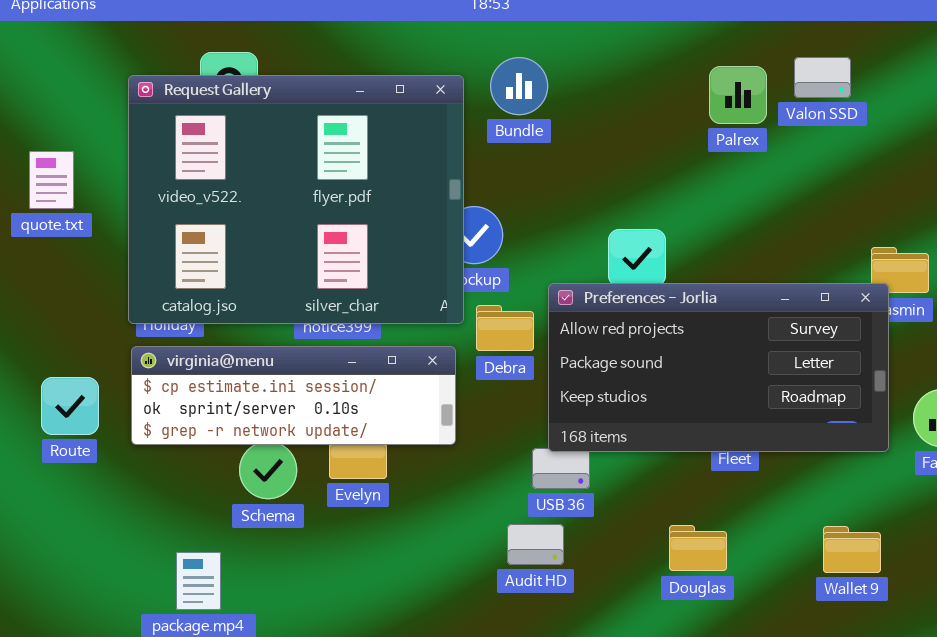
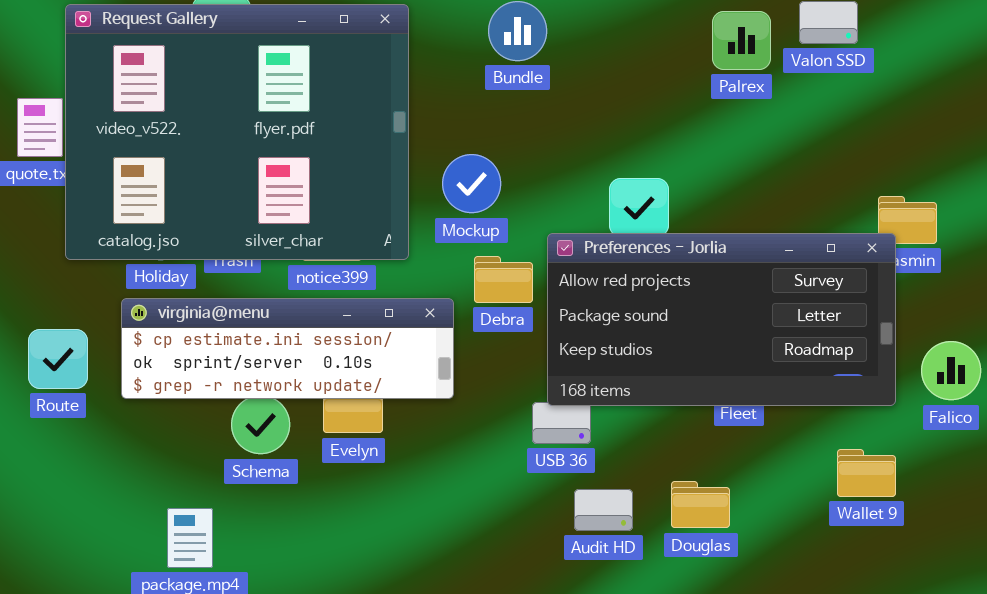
Request Gallery: [128,75,464,324] -> [65,4,409,260], moved
Audit HD: [507,524,564,565] -> [574,489,633,531], moved
Wallet 9: [823,526,881,573] -> [837,449,896,497], moved

